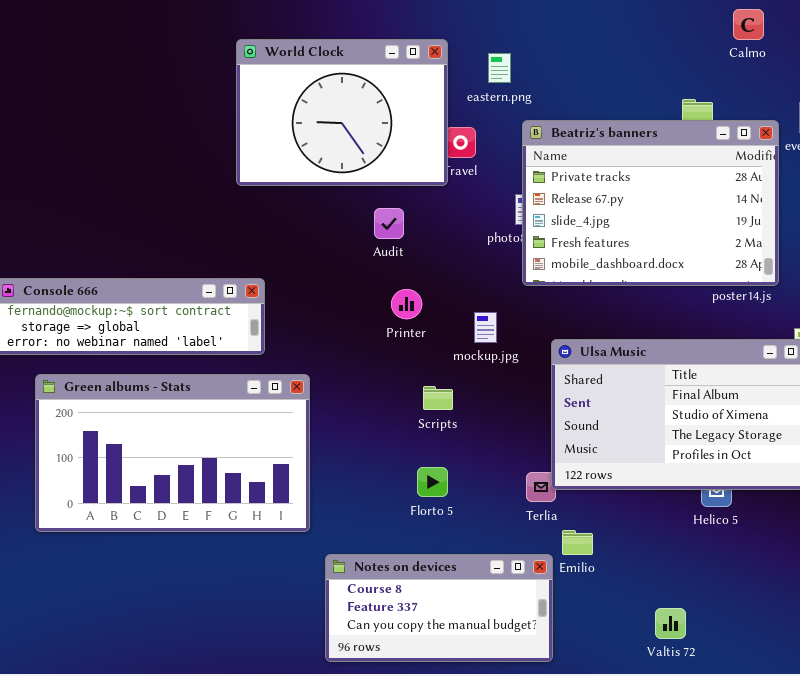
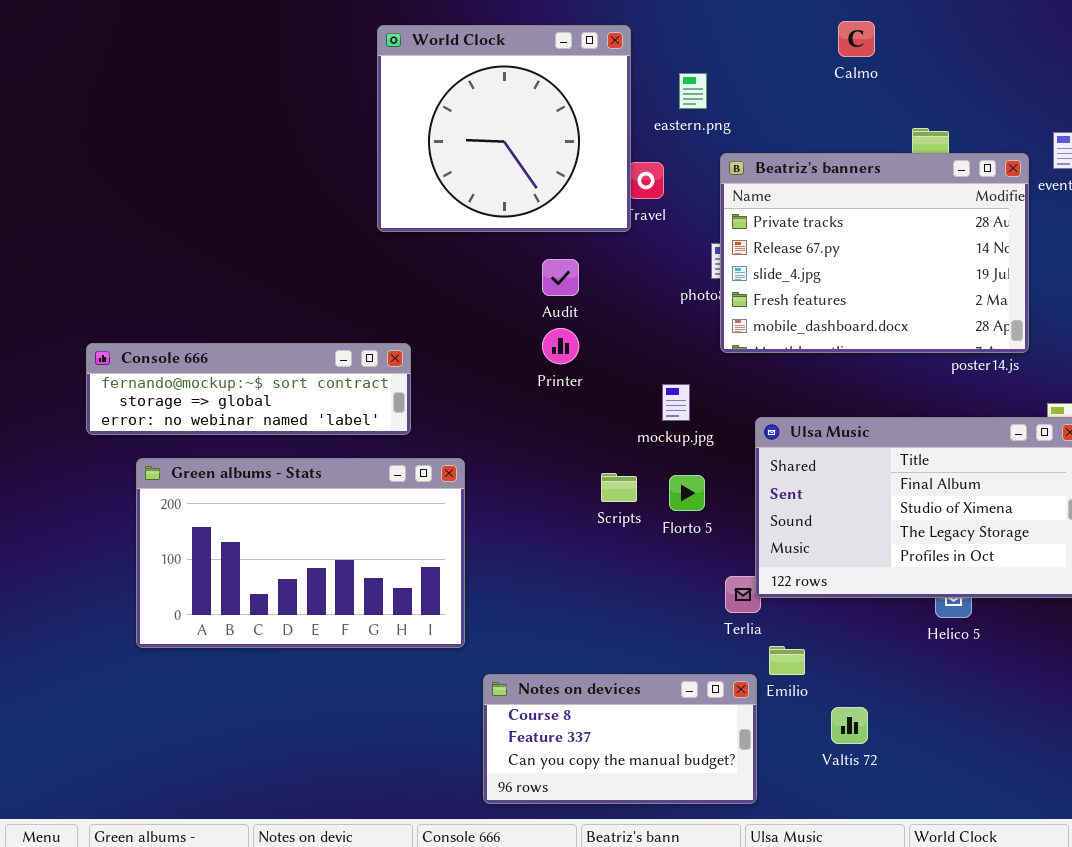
Calmo: [733,9,764,40] -> [838,21,875,57], moved
World Clock: [236,39,448,186] -> [377,25,631,232], resized
Printer: [391,289,422,319] -> [542,328,579,364], moved
Florto 5: [417,467,448,497] -> [669,475,705,511], moved
Valtis 72: [655,608,686,639] -> [831,707,868,744], moved

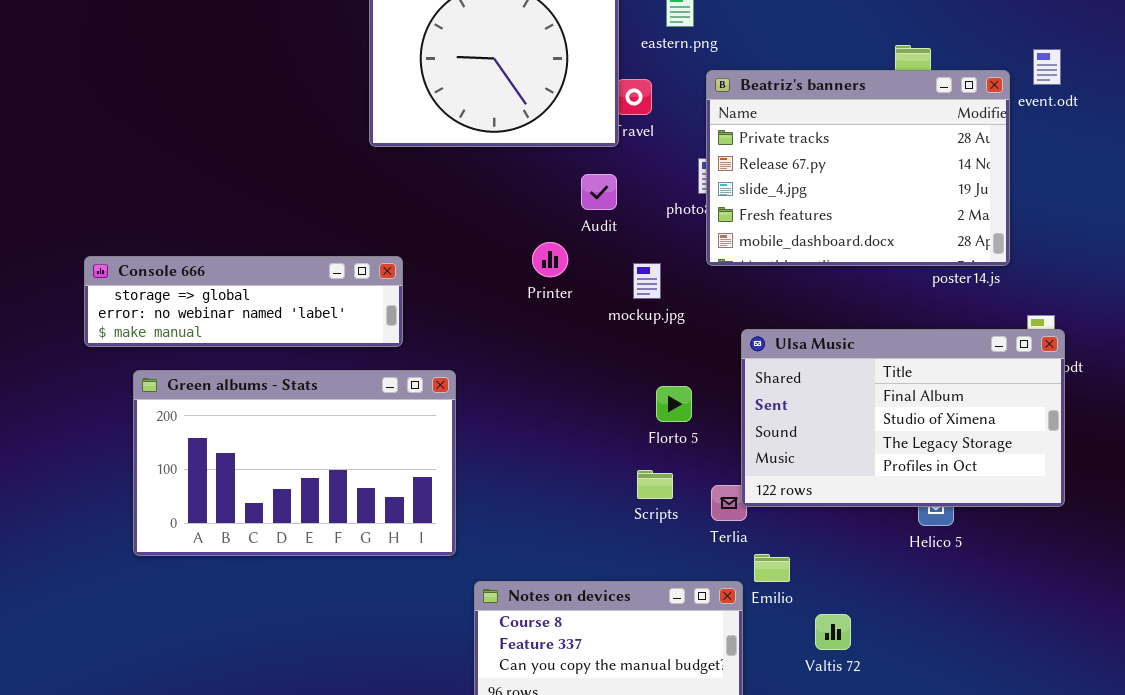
Audit: [542,259,579,296] -> [581,174,617,210], moved
Console 666: [86,343,411,435] -> [84,256,403,347], scrolled down 1 row
mockup.jpg: [662,384,690,421] -> [633,263,661,299], moved
Scripts: [601,473,637,502] -> [637,470,673,499], moved

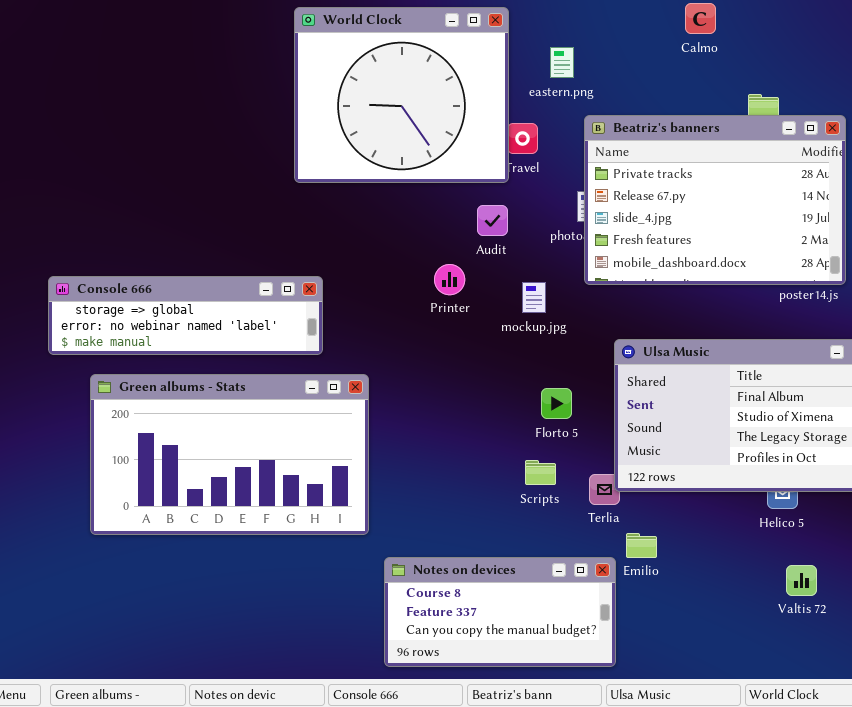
Valtis 72: [815,614,851,650] -> [786,565,817,596], moved

